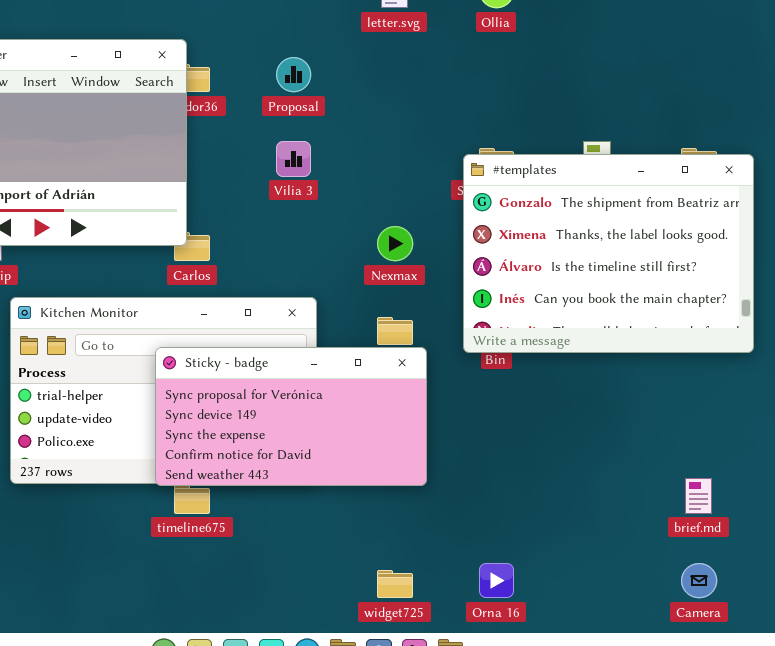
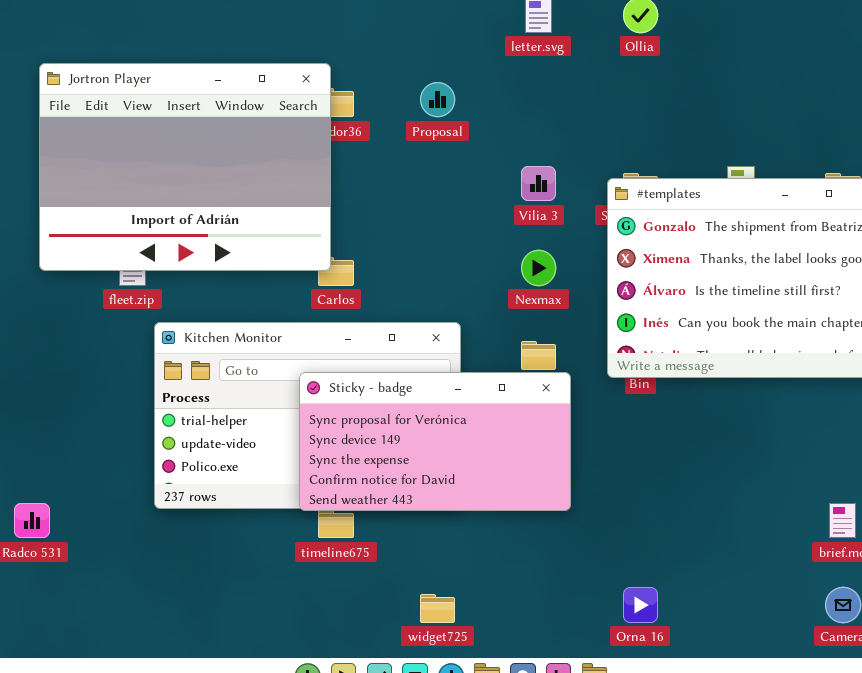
Vilia 3: [276,141,311,177] -> [521,166,556,201], moved
widget725: [377,570,413,598] -> [420,594,455,623], moved

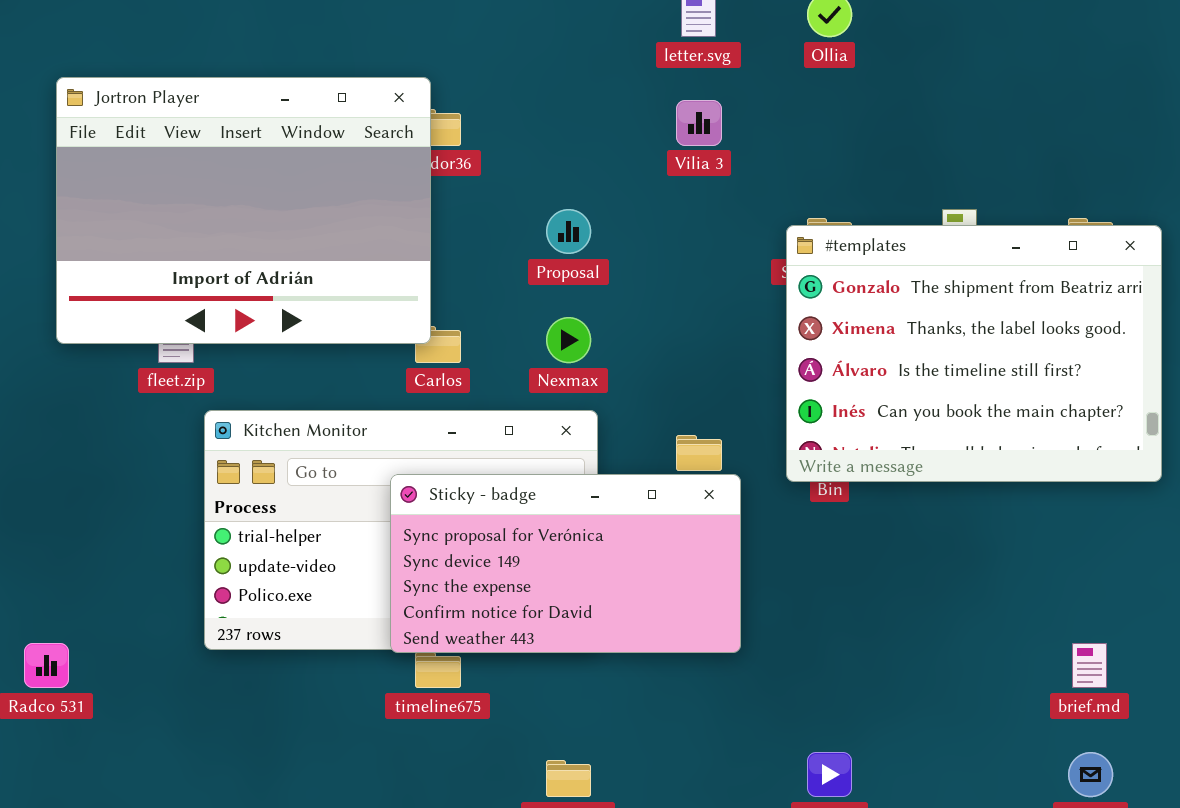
Proposal: [420,82,455,117] -> [546,209,591,254], moved
Vilia 3: [521,166,556,201] -> [676,100,722,146], moved
Nexmax: [521,250,556,286] -> [546,317,591,363], moved

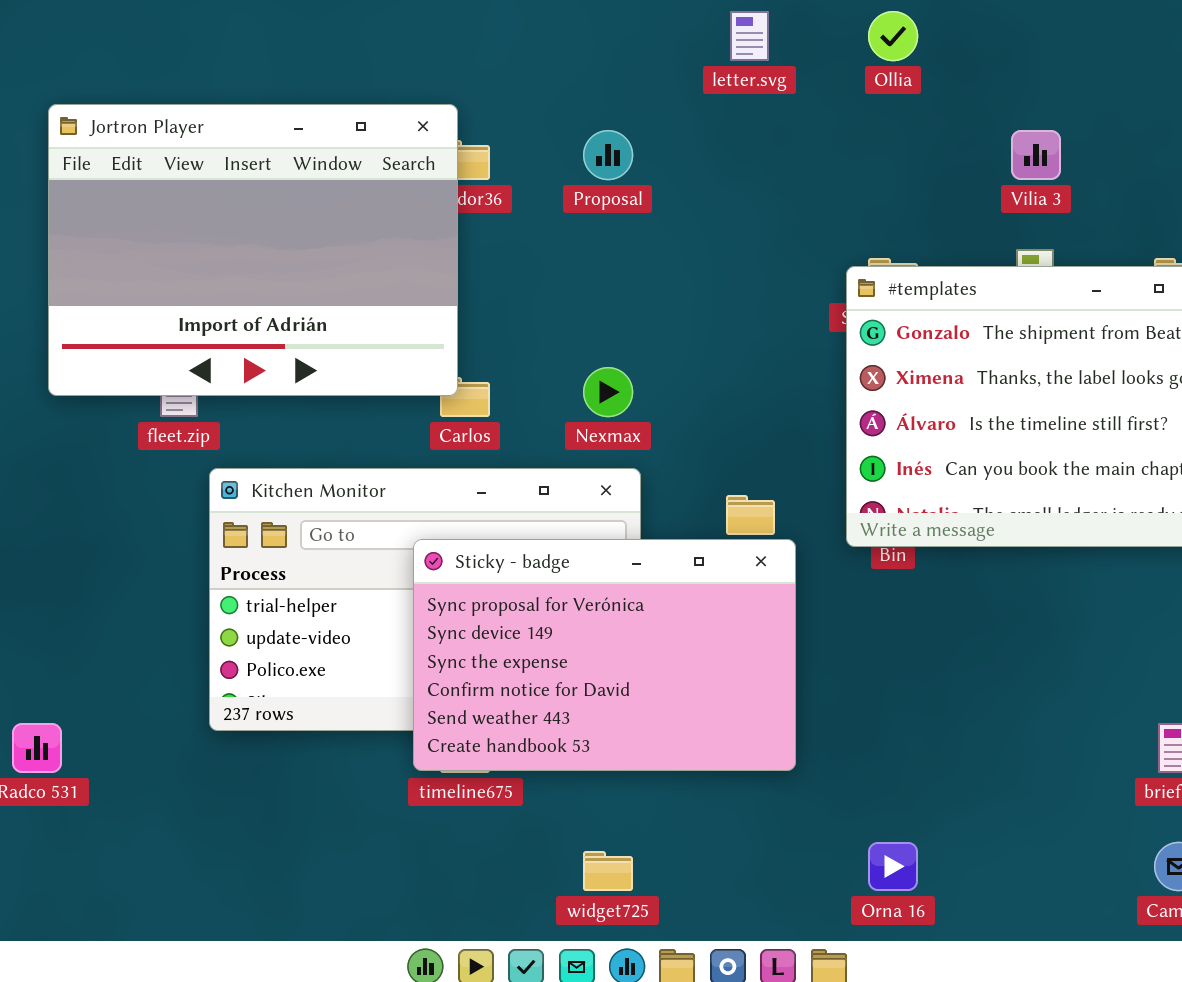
Vilia 3: [676,100,722,146] -> [1011,130,1061,180], moved
Proposal: [546,209,591,254] -> [583,130,633,180], moved
Sticky - badge: [390,474,741,653] -> [413,539,796,771], resized

